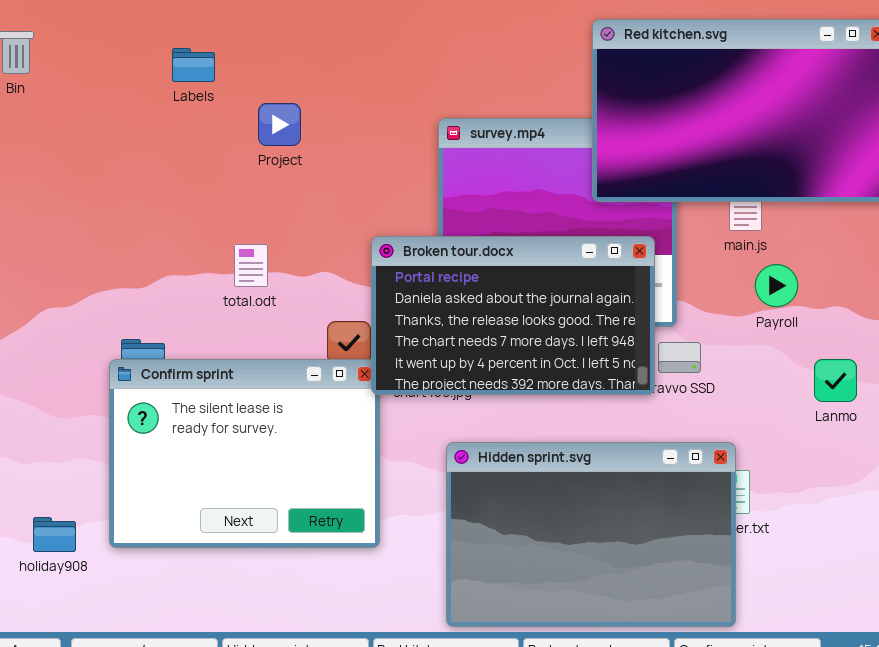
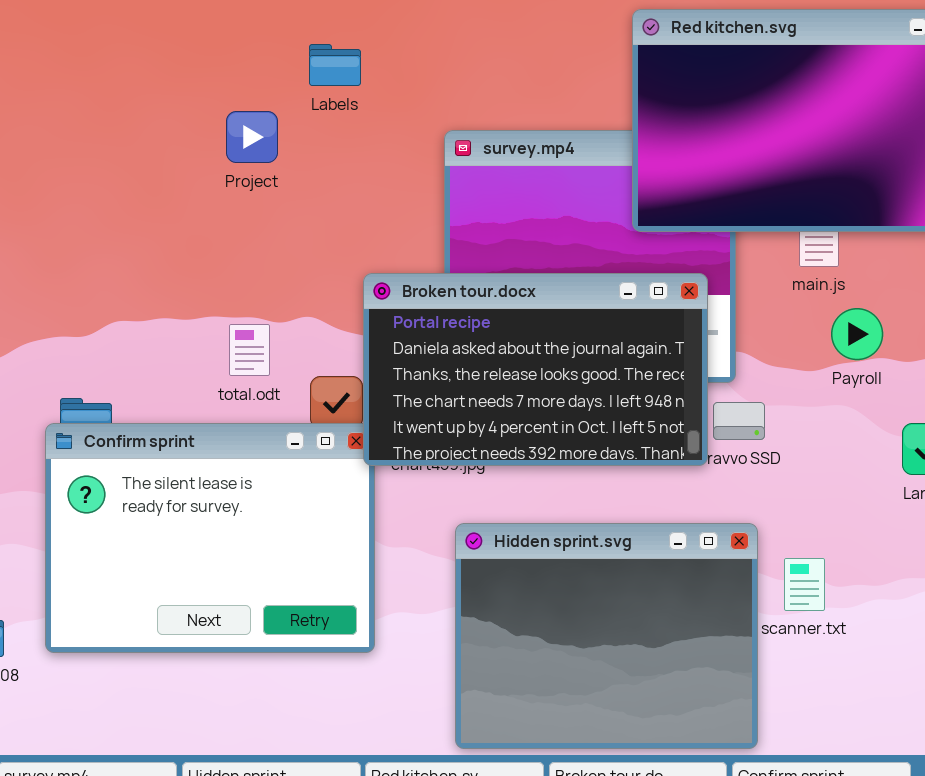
Labels: [172,48,215,82] -> [309,44,361,86], moved
total.odt: [234,244,268,287] -> [229,324,270,376], moved
Hidden sprint.svg: [446,442,736,627] -> [455,523,758,749], resized

